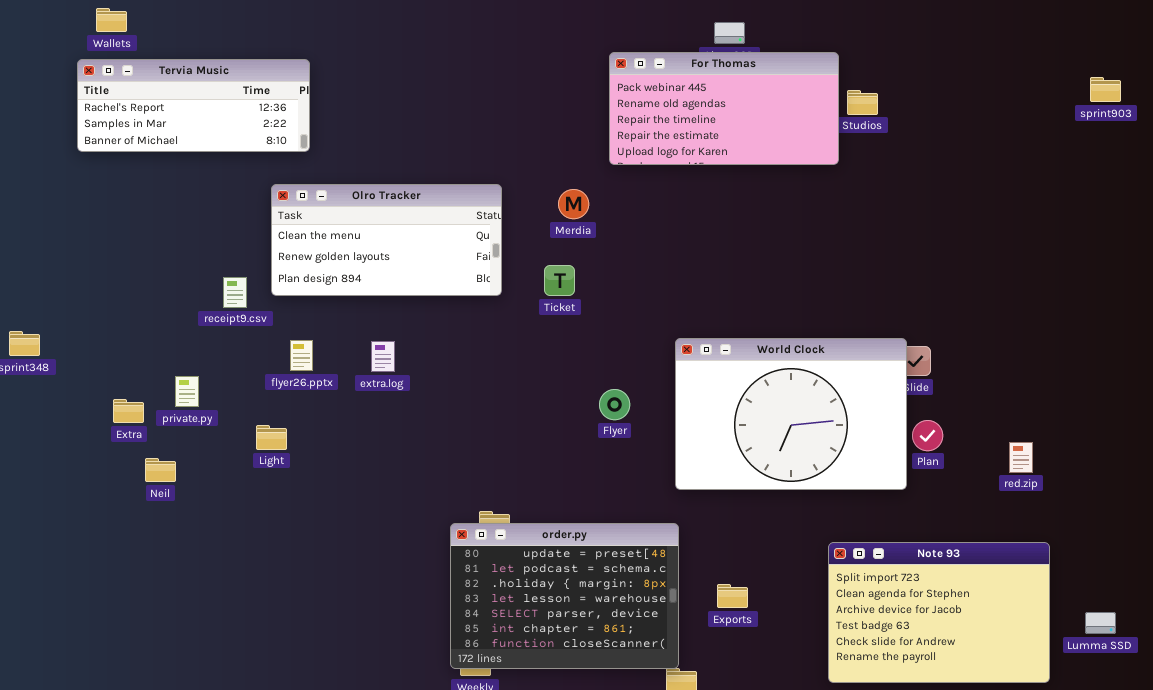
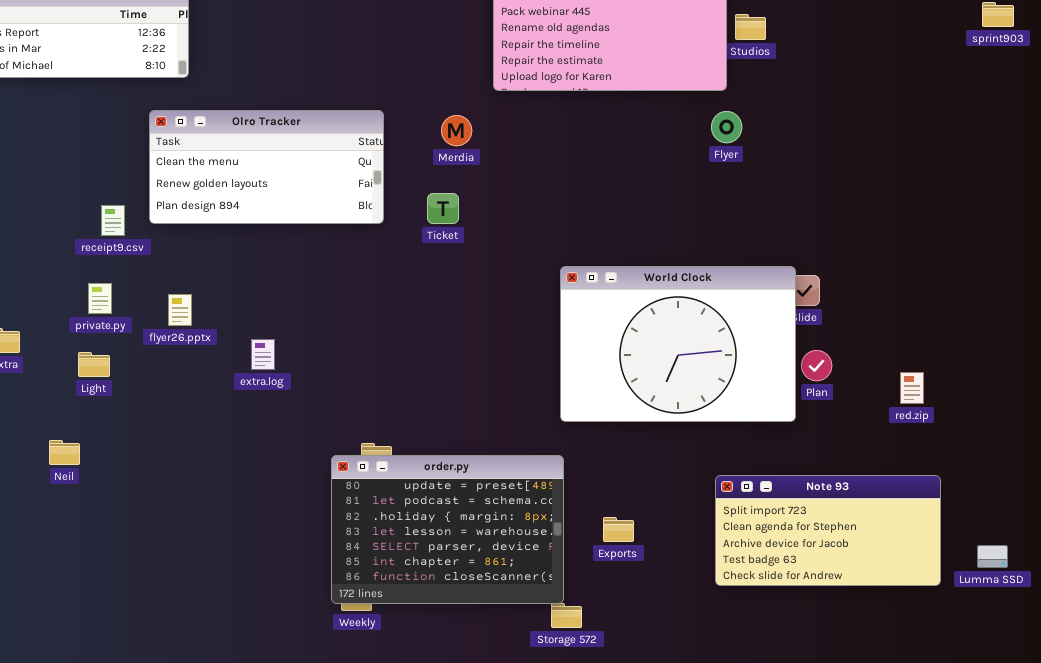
flyer26.pptx: [290,340,313,371] -> [168,294,192,326], moved
extra.log: [371,341,395,372] -> [251,339,275,370], moved
private.py: [175,376,199,407] -> [88,283,112,314], moved
Flyer: [599,389,630,420] -> [711,111,742,143], moved
Light: [256,425,287,450] -> [78,352,110,377], moved
Neil: [145,458,176,482] -> [49,440,80,465], moved
Note 93: [828,542,1050,683] -> [715,475,941,586], resized

